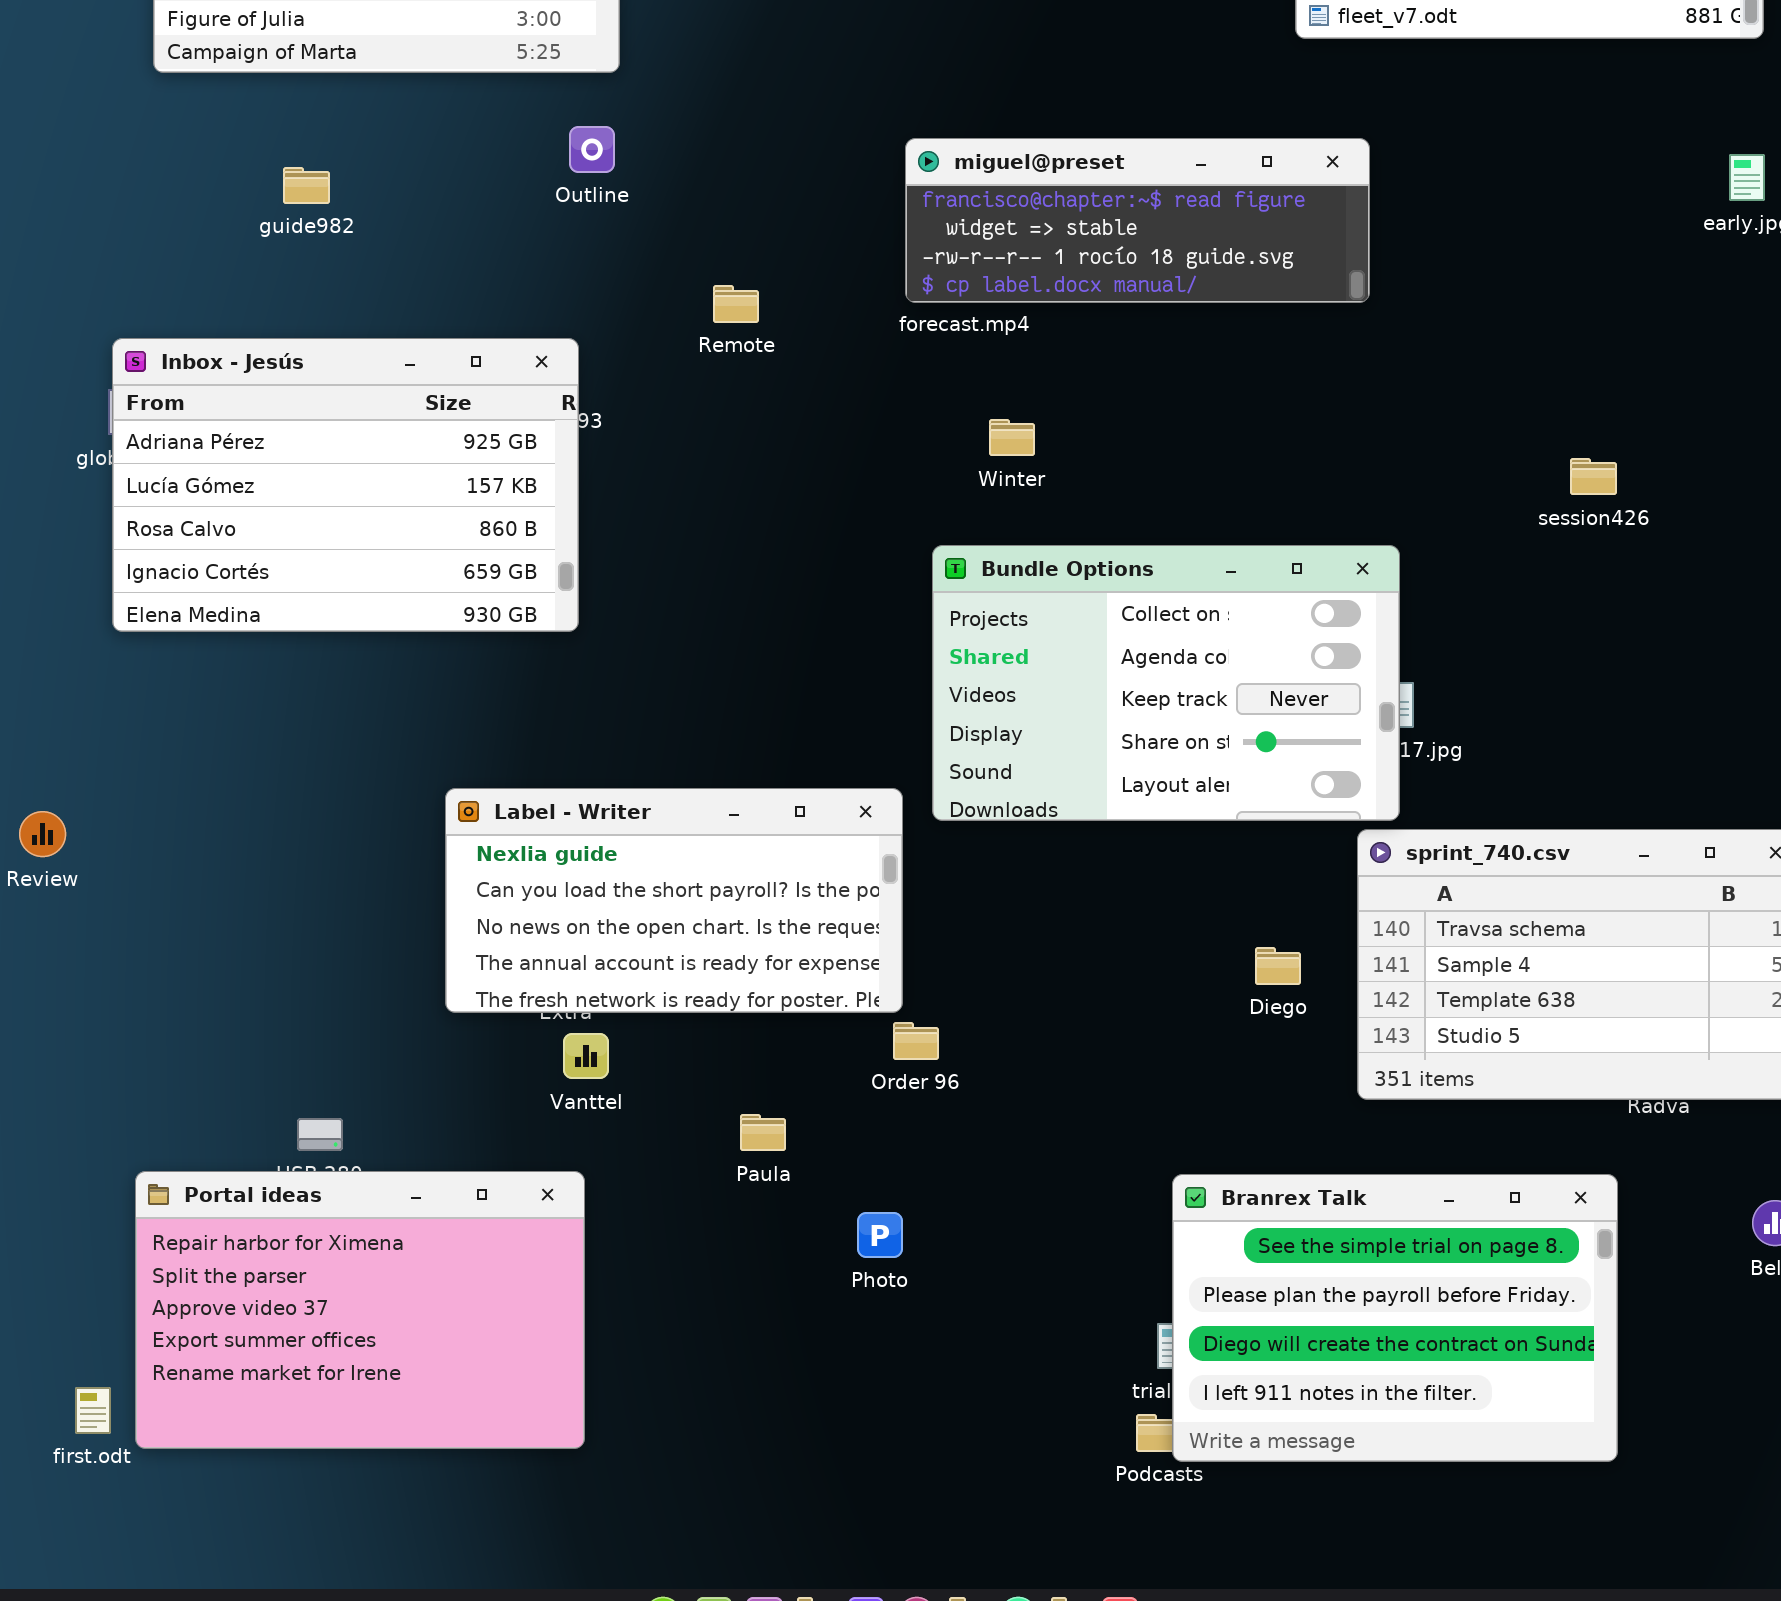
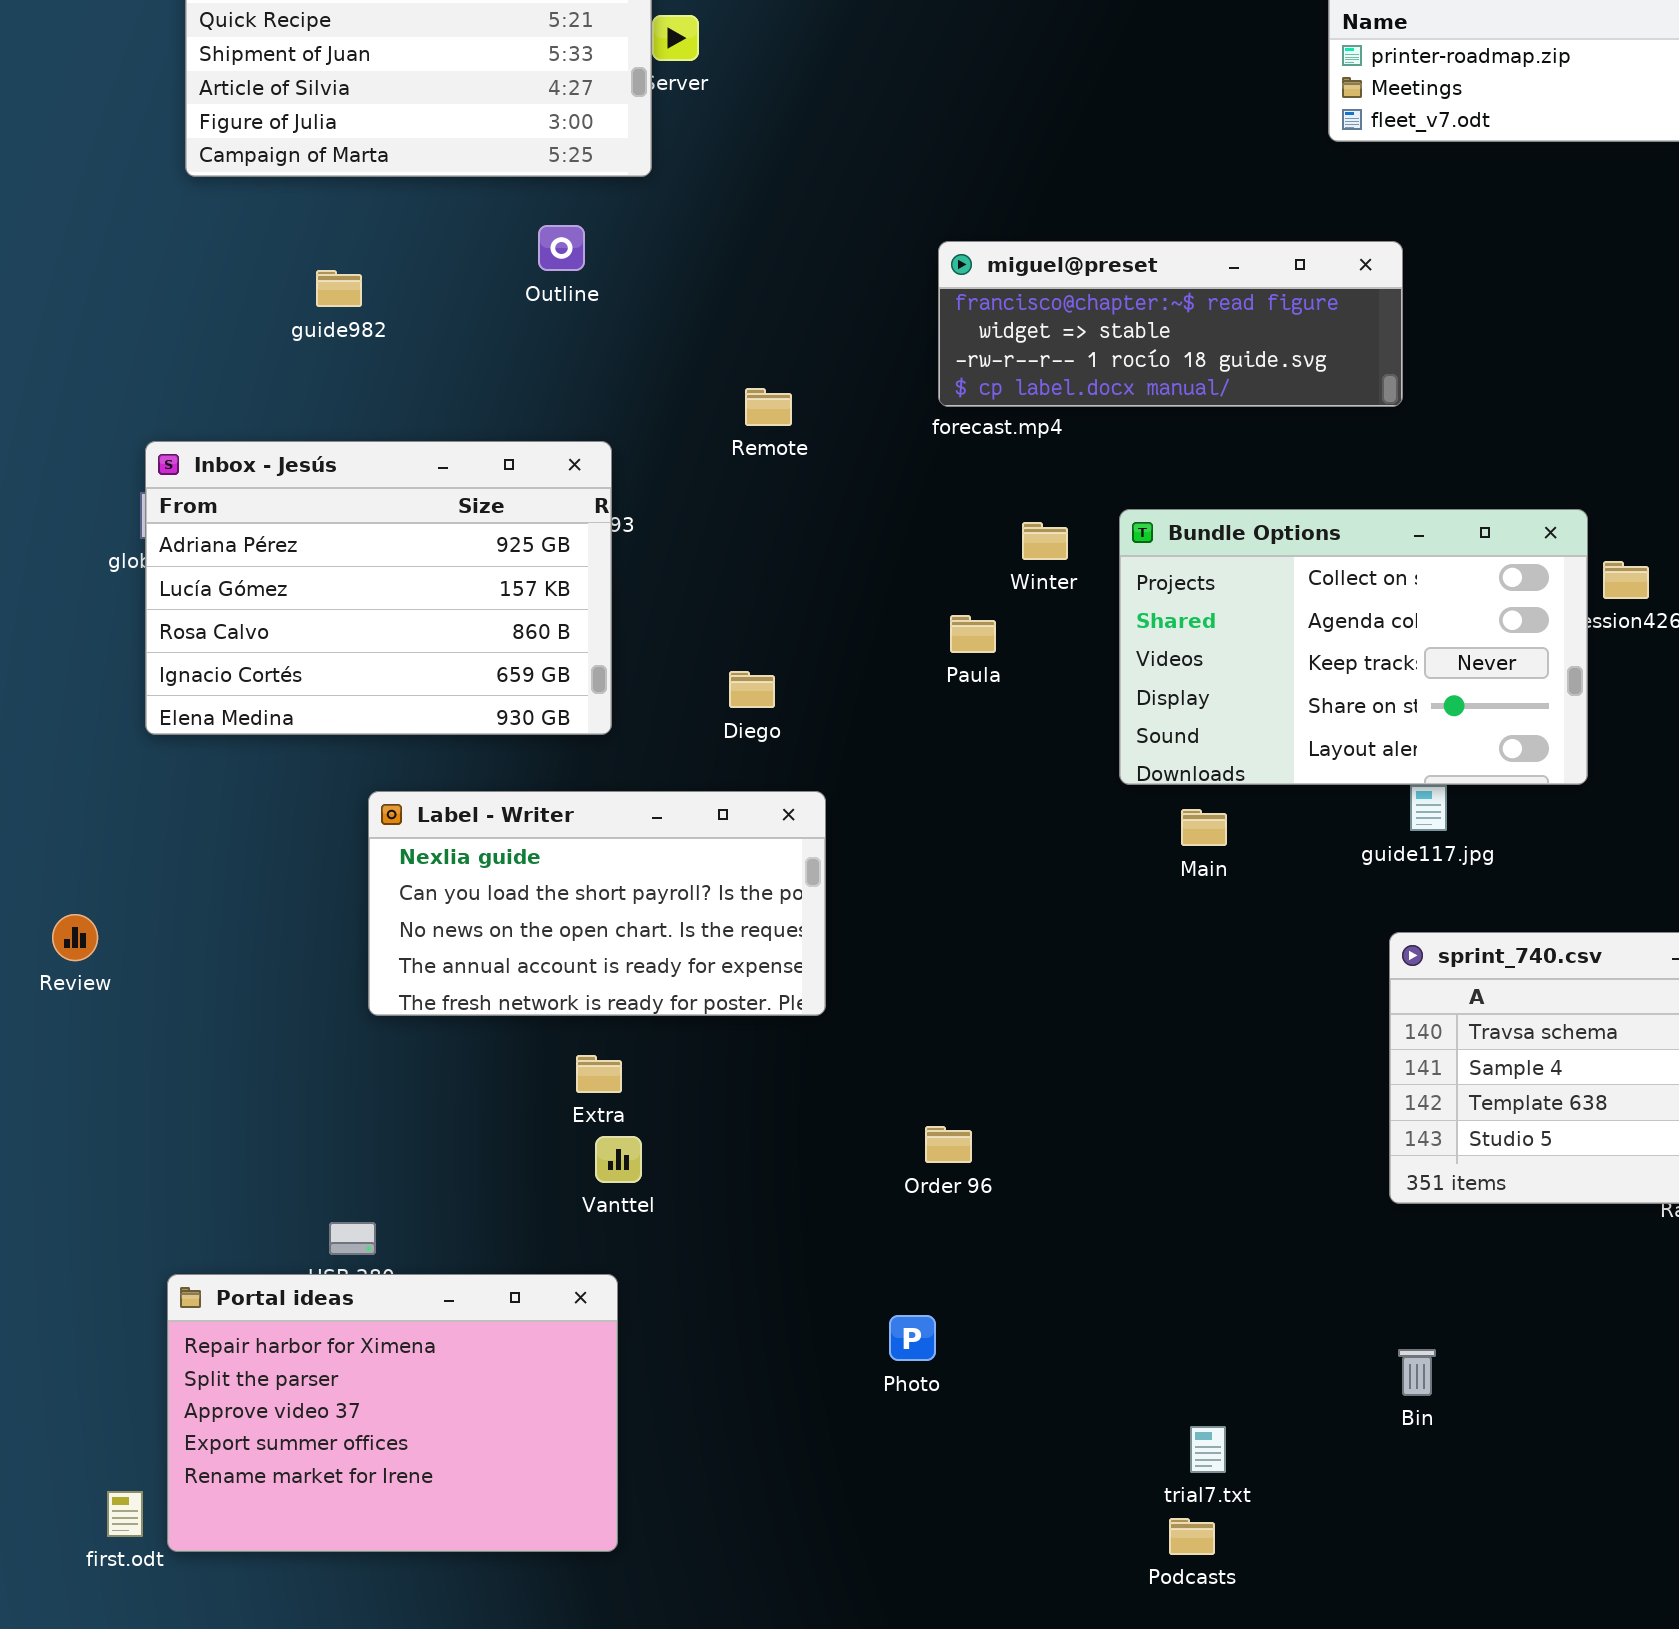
Outline: [569,126,615,173] -> [538,225,585,271], moved
Bundle Options: [932,545,1400,821] -> [1119,509,1588,785], moved
Label - Writer: [445,788,903,1013] -> [368,791,826,1016], moved
Diego: [1255,947,1301,985] -> [729,671,775,708], moved
Paula: [740,1114,786,1151] -> [950,615,996,653], moved
Branrex Talk: [1172,1174,1618,1462] -> none, closed

